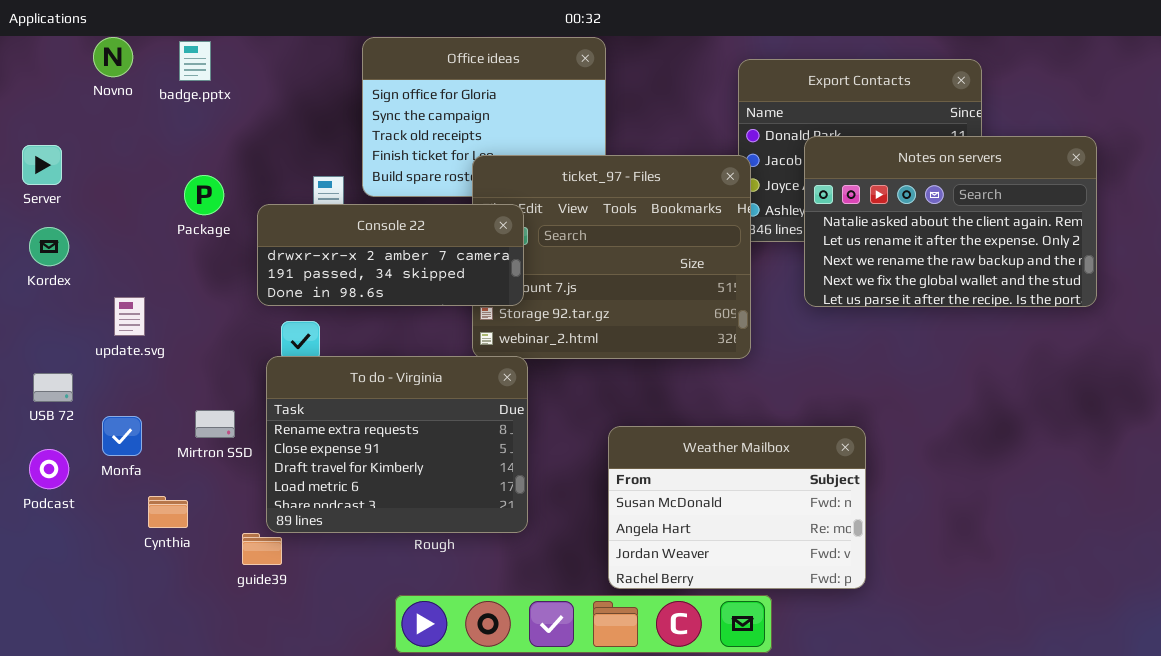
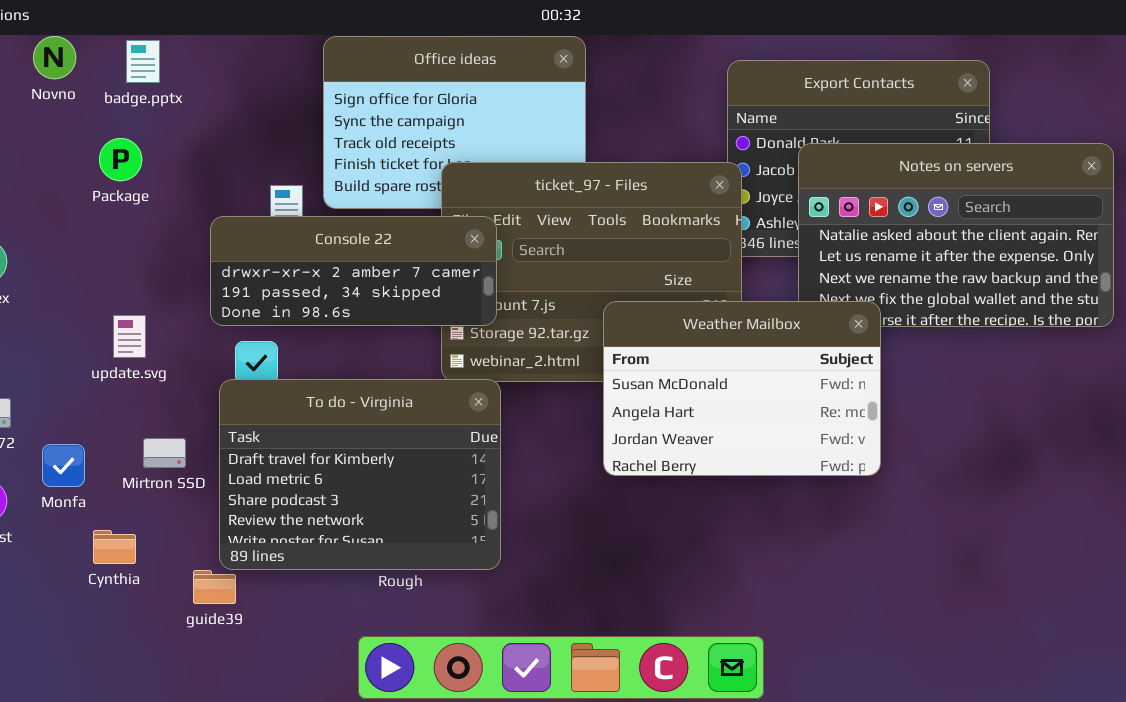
Package: [184,175,224,215] -> [99,138,142,181], moved
update.svg: [114,297,145,336] -> [113,315,146,358], moved
To do - Virginia: [266,356,528,533] -> [219,379,501,570], scrolled down 2 rows
Weather Mailbox: [608,426,866,589] -> [603,301,881,476], moved

